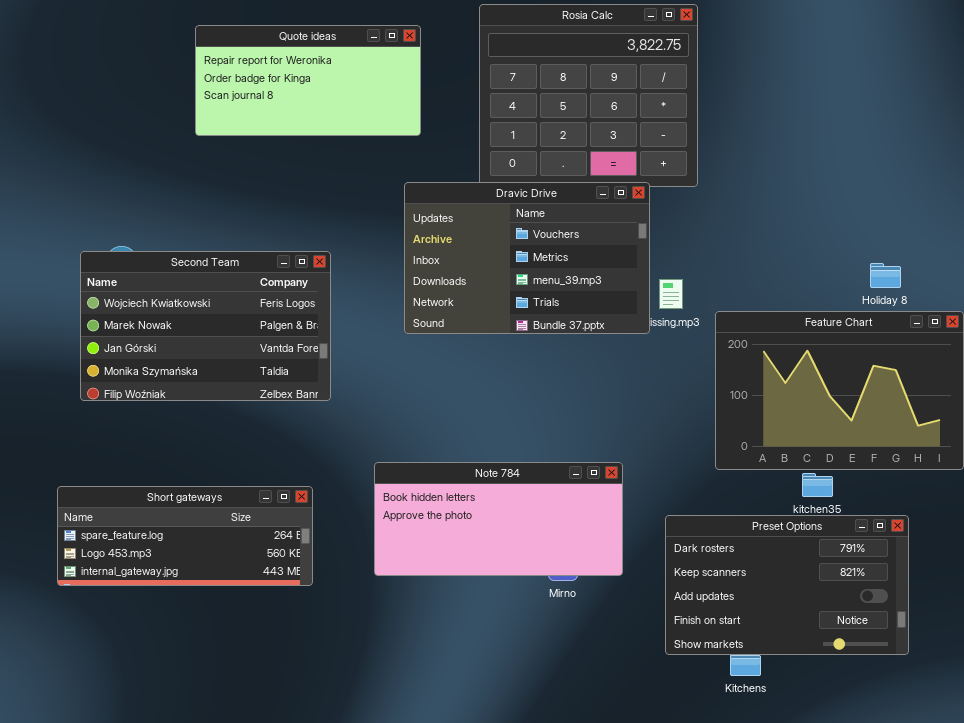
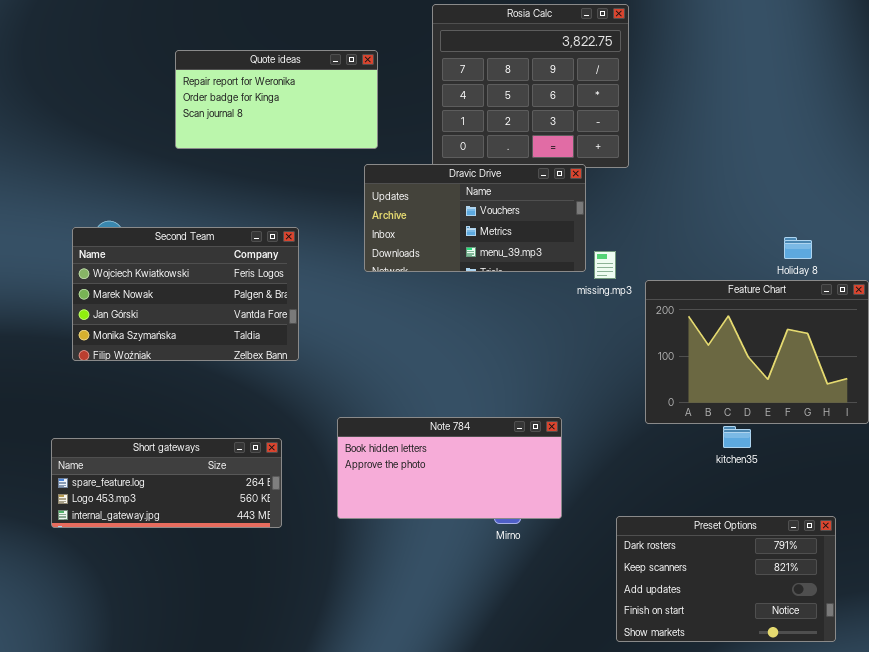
Quote ideas: [195,25,421,136] -> [175,50,378,149], moved
Dravic Drive: [404,182,650,334] -> [364,164,586,272], resized
Preset Options: [665,515,909,655] -> [616,516,836,642], moved

